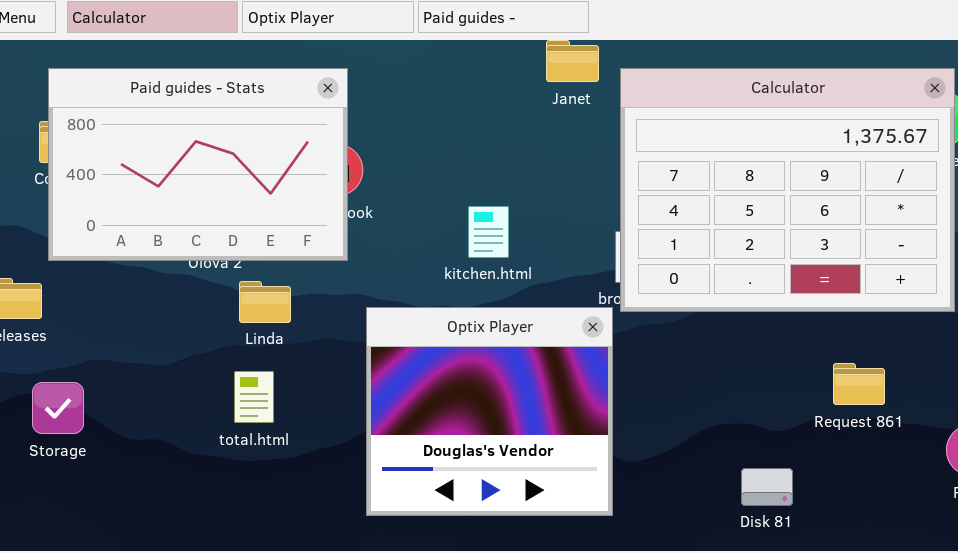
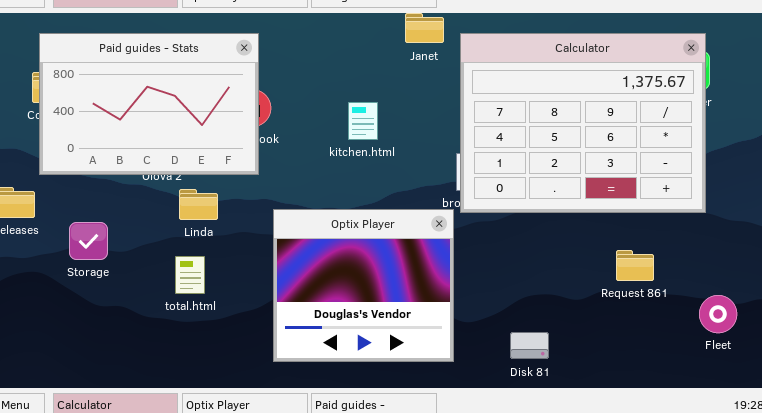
kitchen.html: [468,206,509,258] -> [348,102,378,140], moved
Storage: [32,382,84,434] -> [69,222,108,260], moved
Disk 81: [741,468,793,506] -> [510,332,549,359], moved

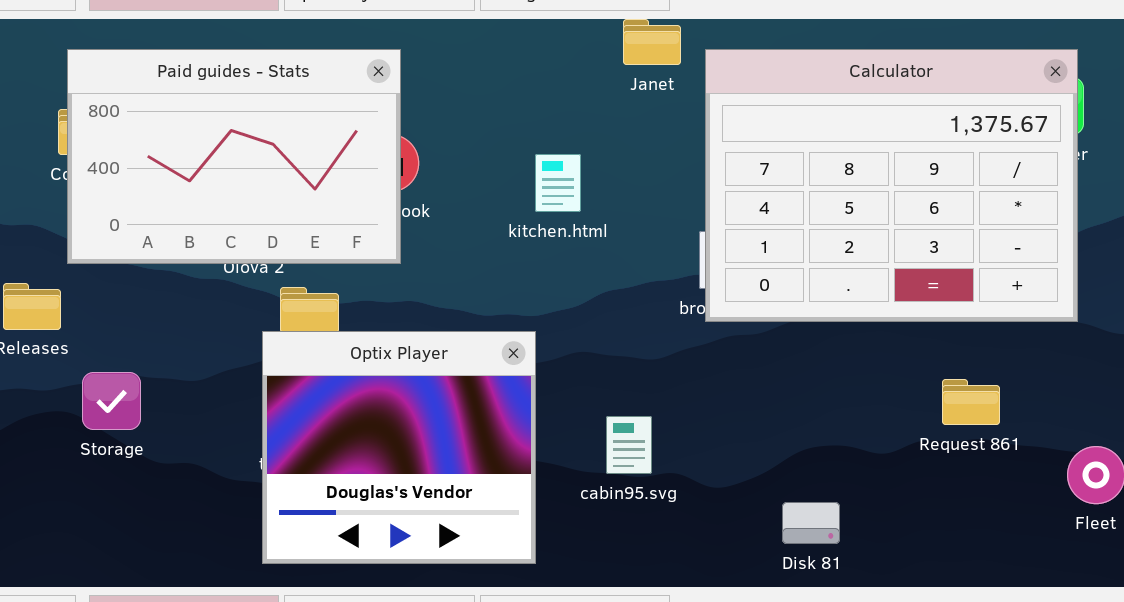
Optix Player: [273,209,454,362] -> [262,331,536,564], moved
Storage: [69,222,108,260] -> [82,372,141,430], moved

